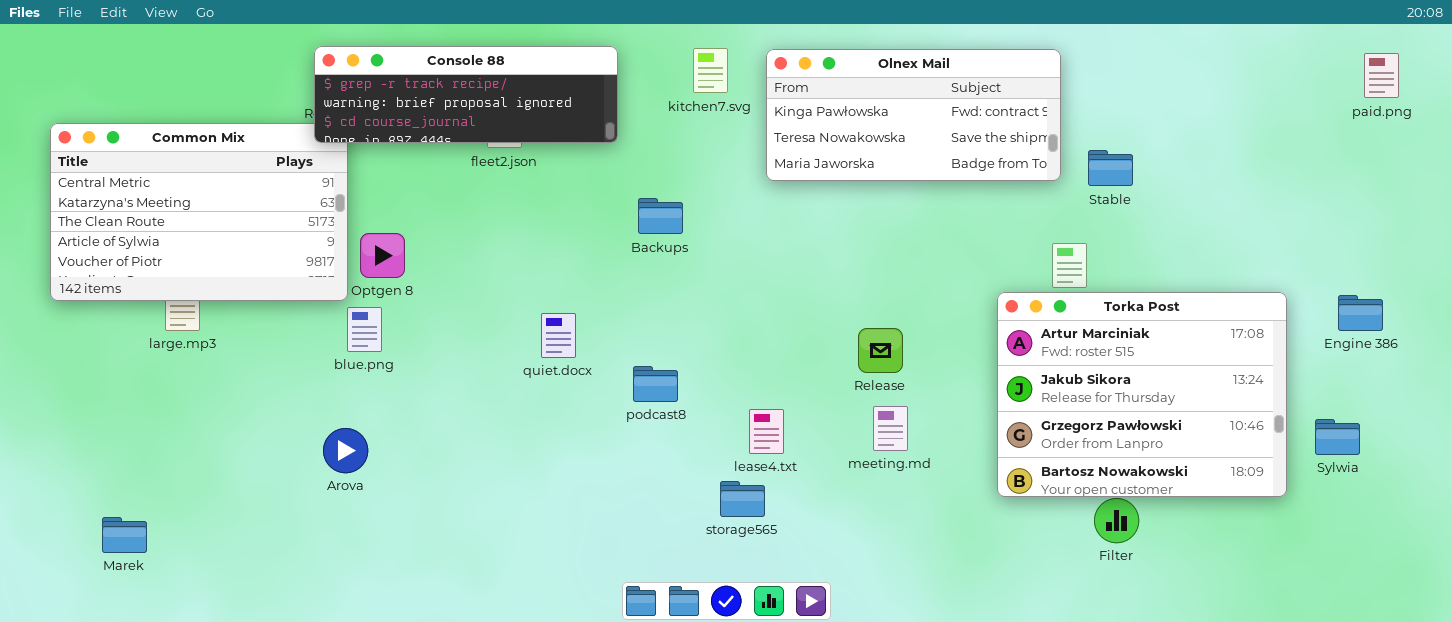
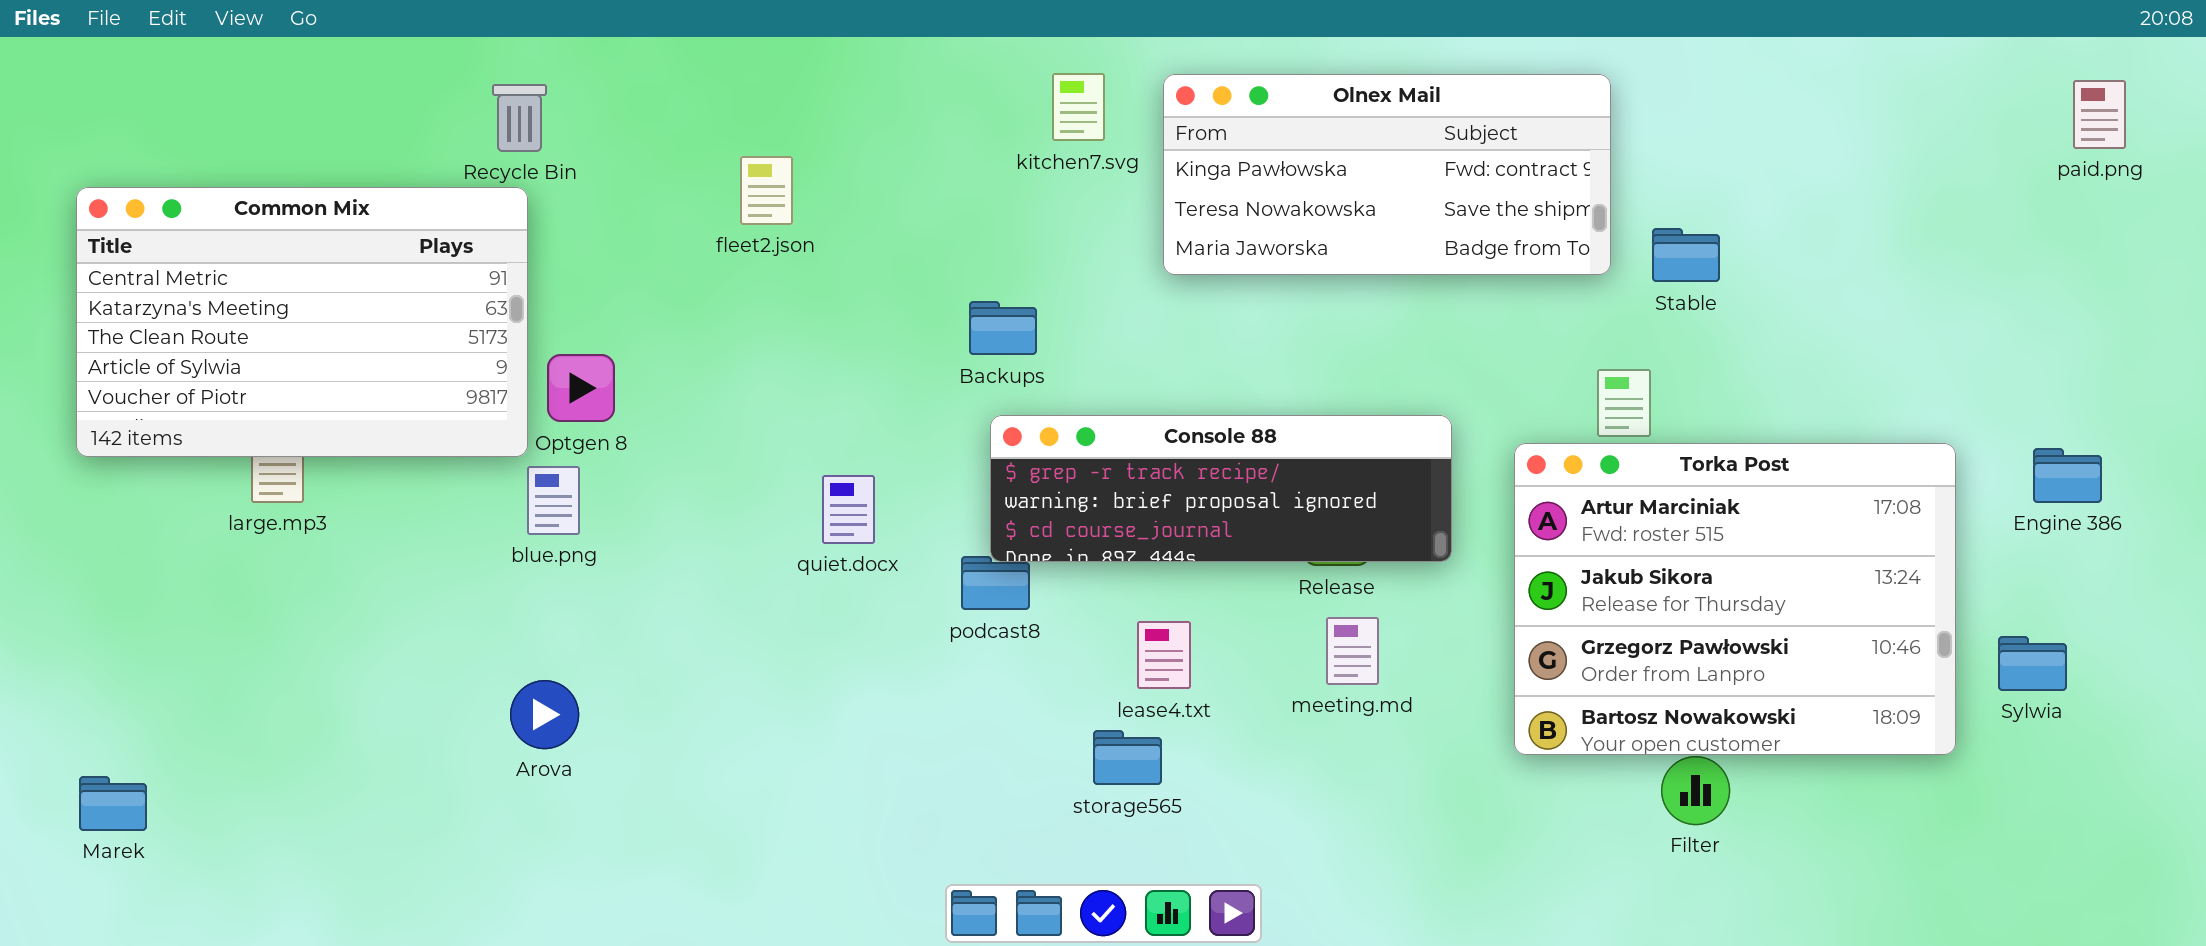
Console 88: [314,46,618,143] -> [990,415,1452,562], moved
Arova: [323,428,368,473] -> [510,680,579,749], moved
Marek: [102,517,147,553] -> [79,776,147,831], moved

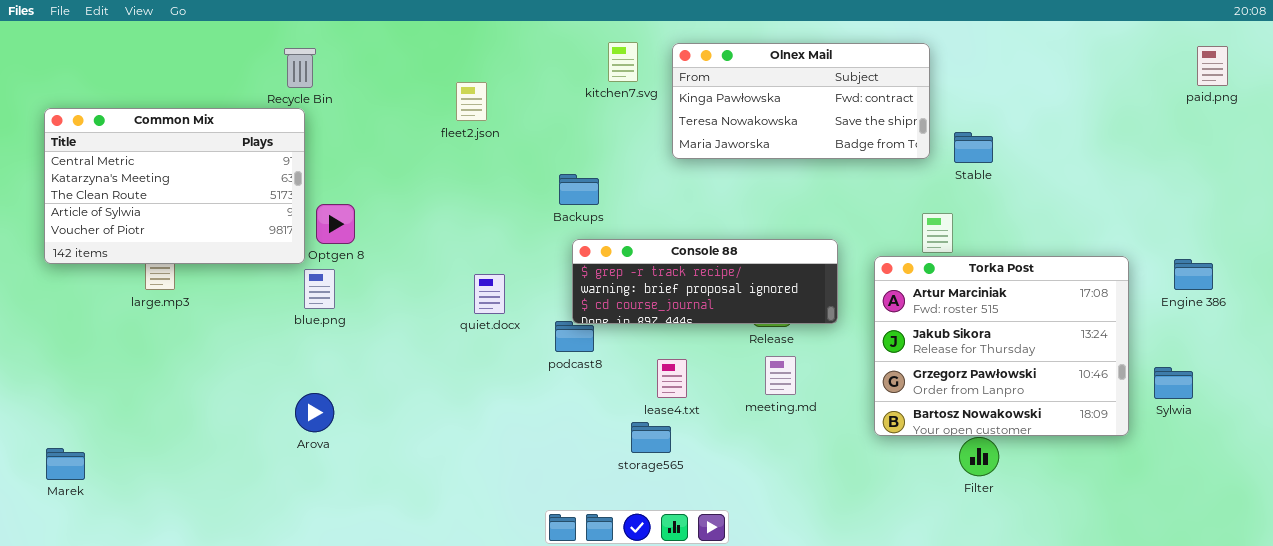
fleet2.json: [740,156,793,225] -> [456,82,487,121], moved

